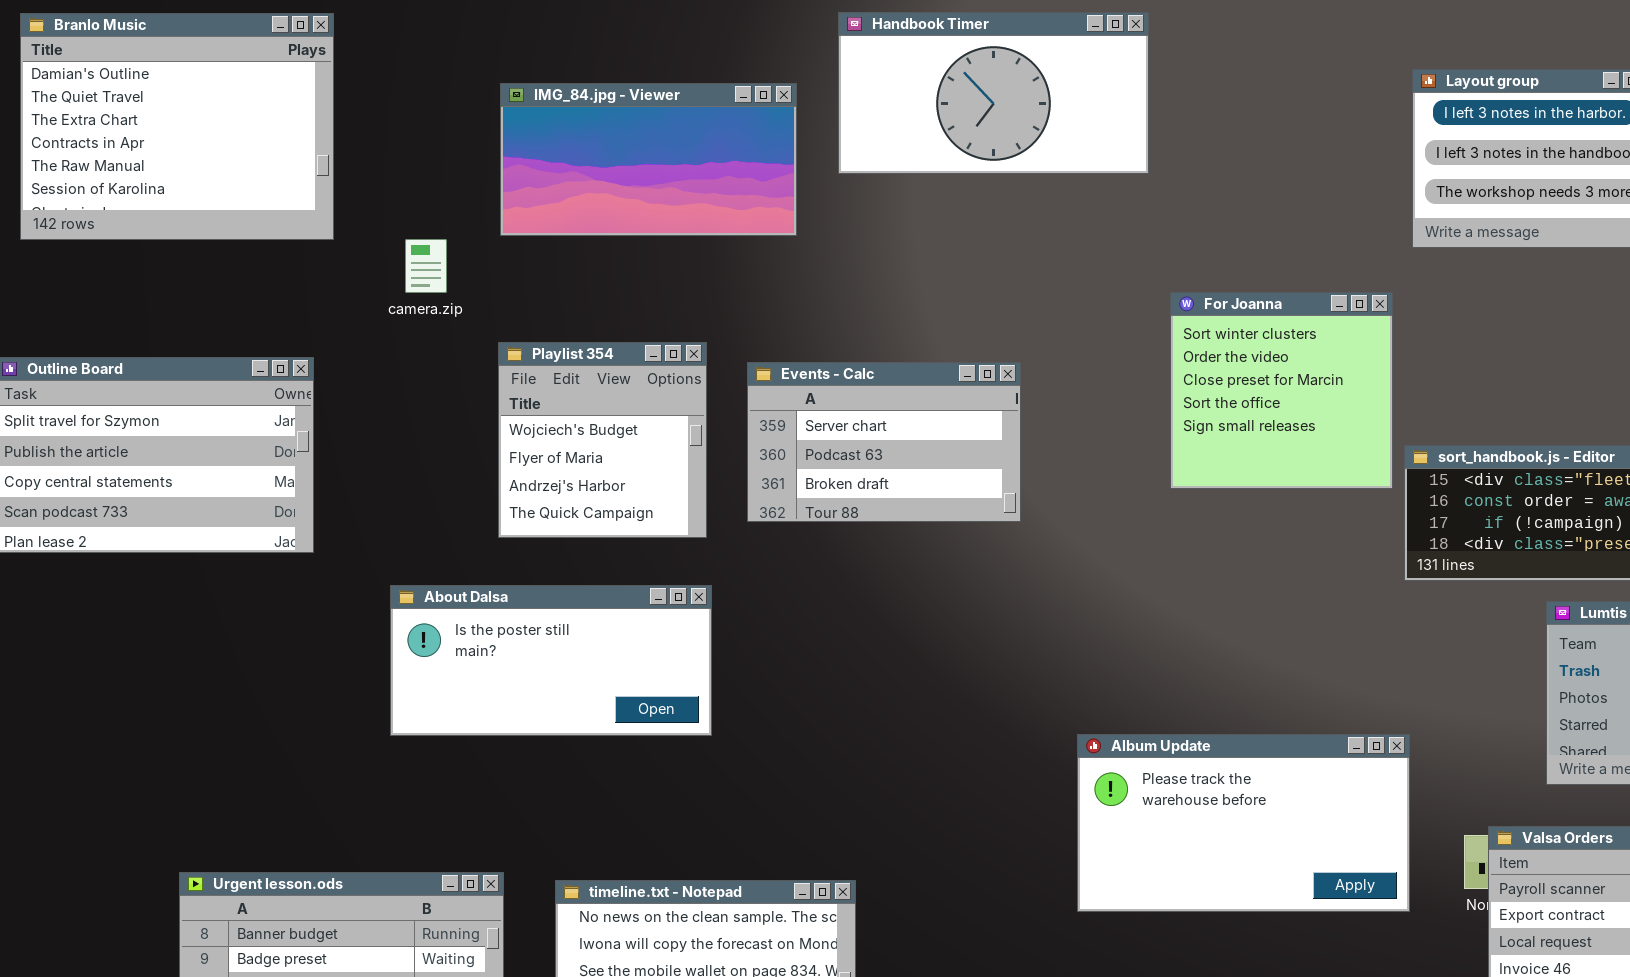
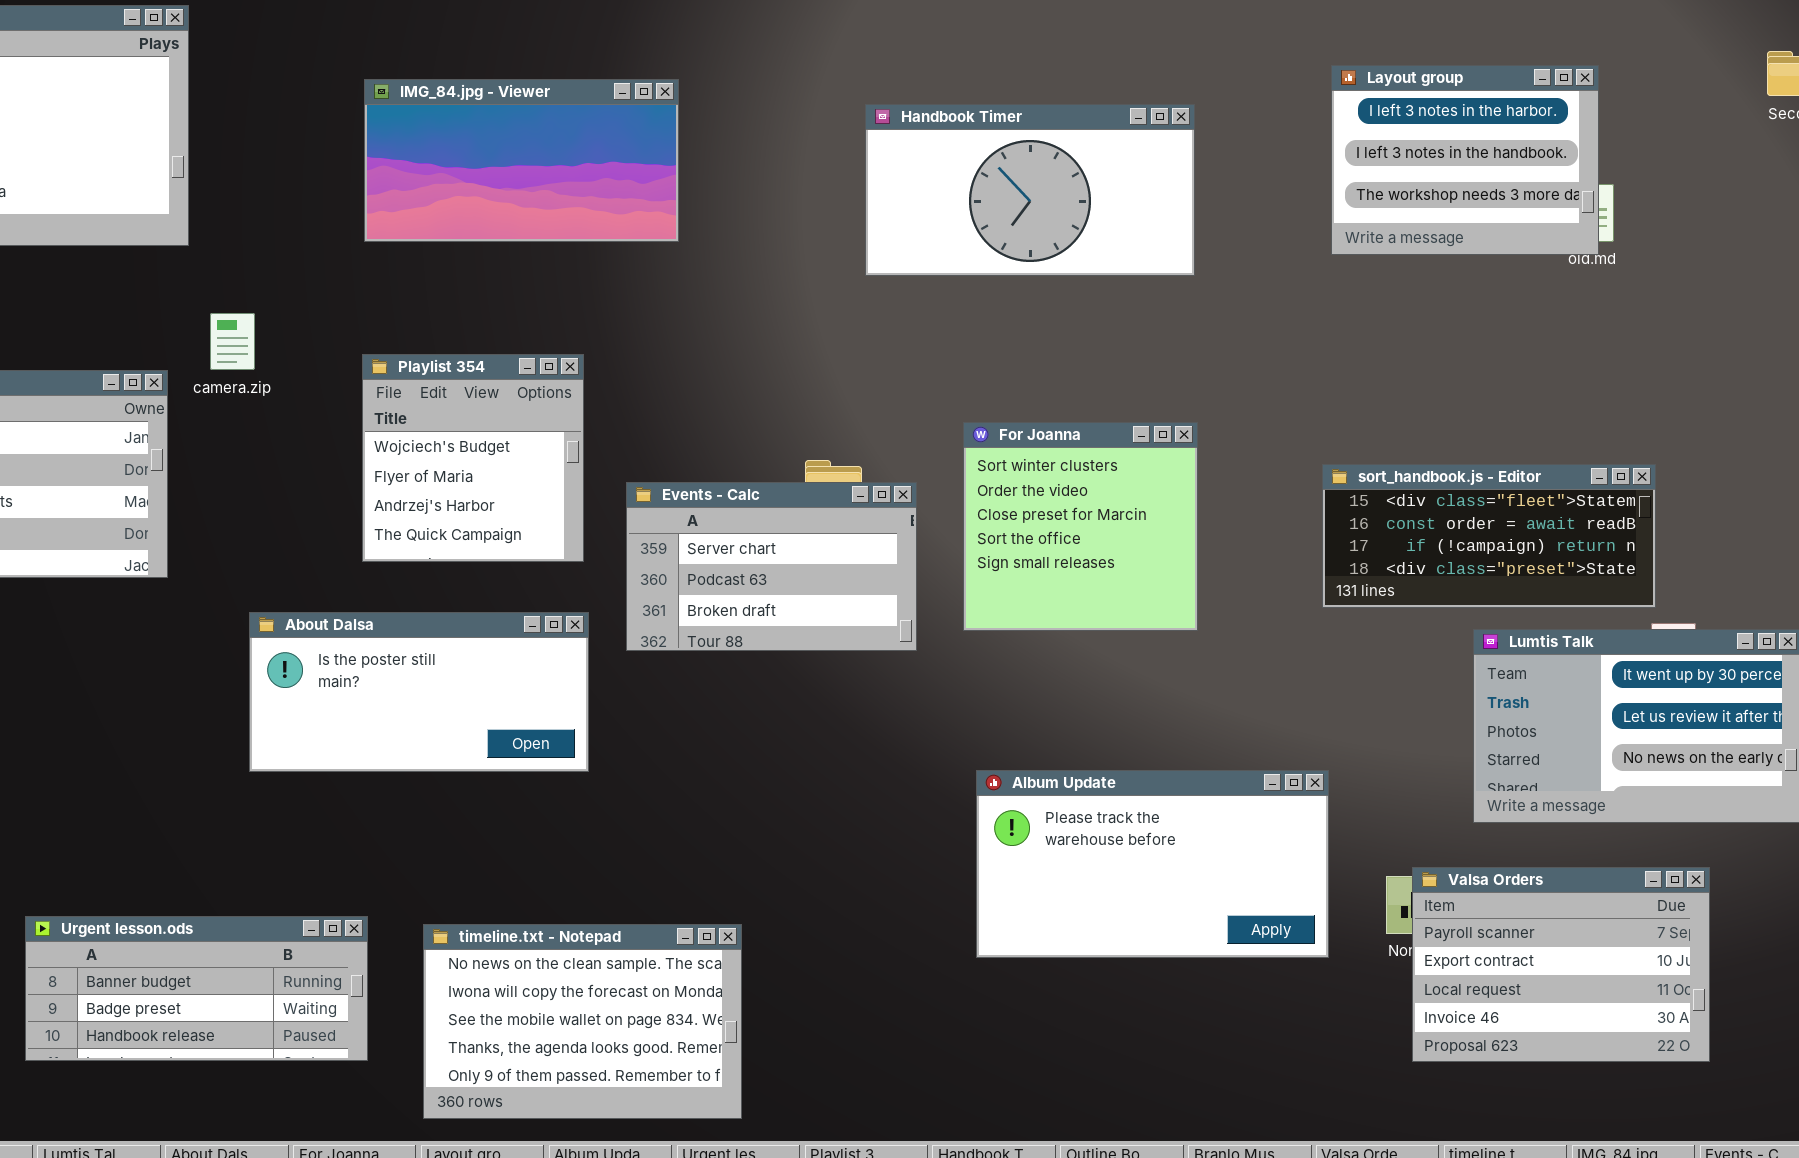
Handbook Timer: [838,12,1149,174] -> [865,104,1195,276], moved
camera.zip: [405,239,447,293] -> [210,313,255,370], moved
For Joanna: [1170,292,1393,489] -> [963,422,1198,631], moved
Events - Calc: [747,362,1021,522] -> [626,482,917,651], moved

